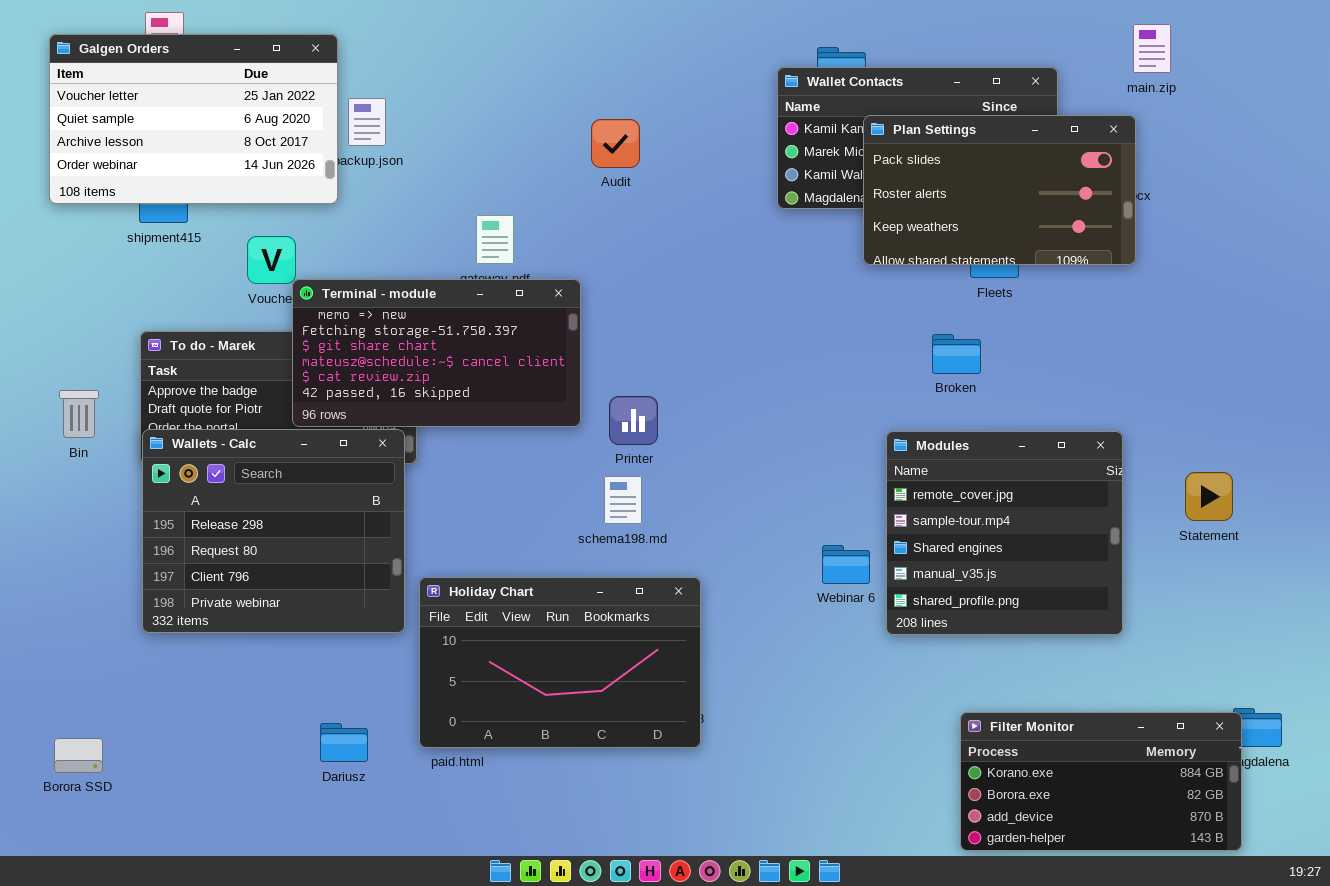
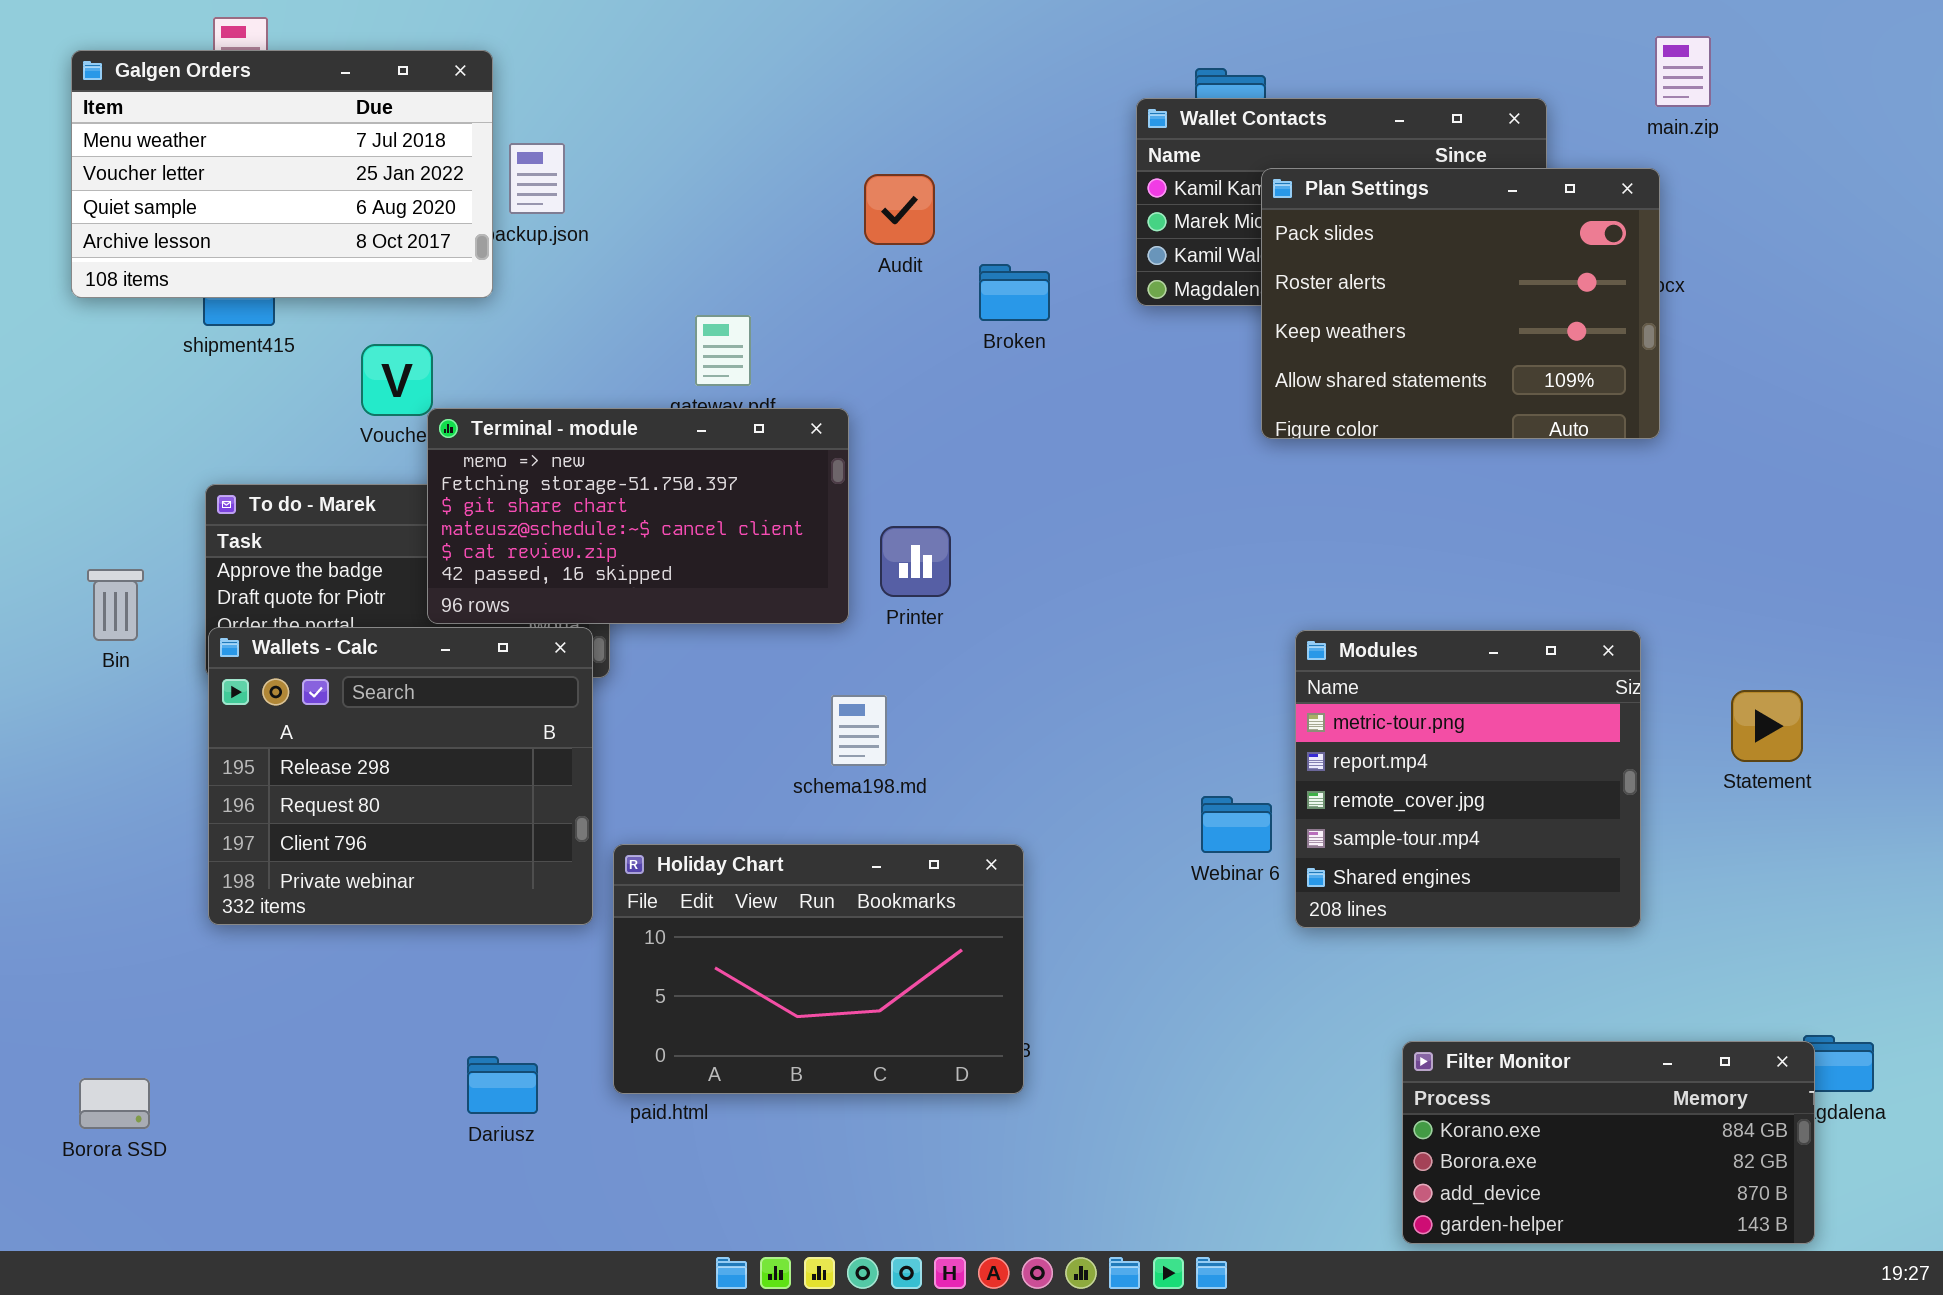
Galgen Orders: [49,34,338,204] -> [71,50,493,298], scrolled up 1 row
Plan Settings: [863,115,1136,265] -> [1261,168,1660,439], resized
Broken: [932,334,981,374] -> [979,264,1050,321], moved
Printer: [609,396,658,445] -> [880,526,951,597], moved
Modules: [886,431,1123,635] -> [1295,630,1641,928], scrolled up 2 rows
schema198.md: [604,476,642,524] -> [831,695,887,766], moved

